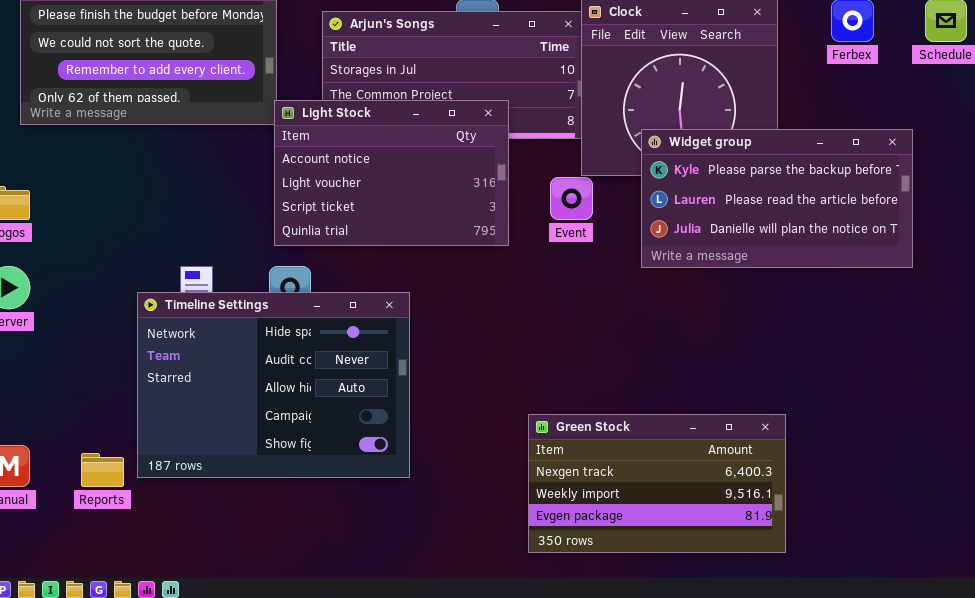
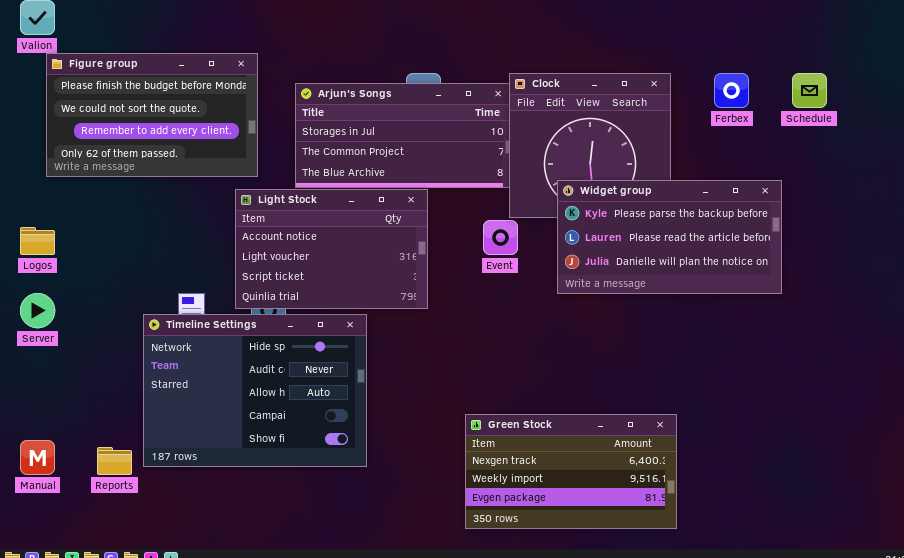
Light Stock: [274,100,509,246] -> [235,189,428,309], moved

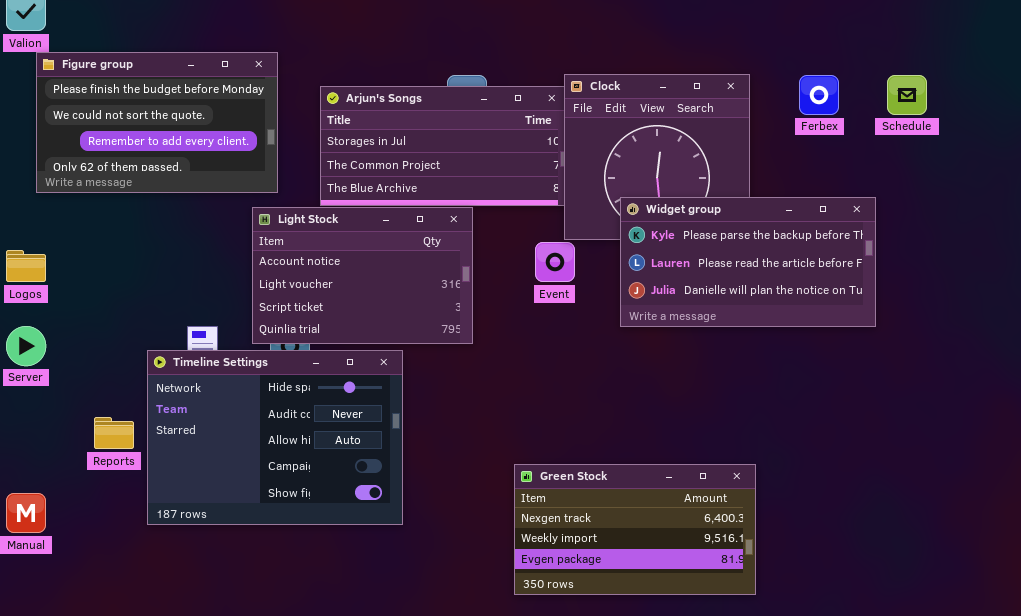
Reports: [97,447,132,475] -> [94,417,134,449], moved

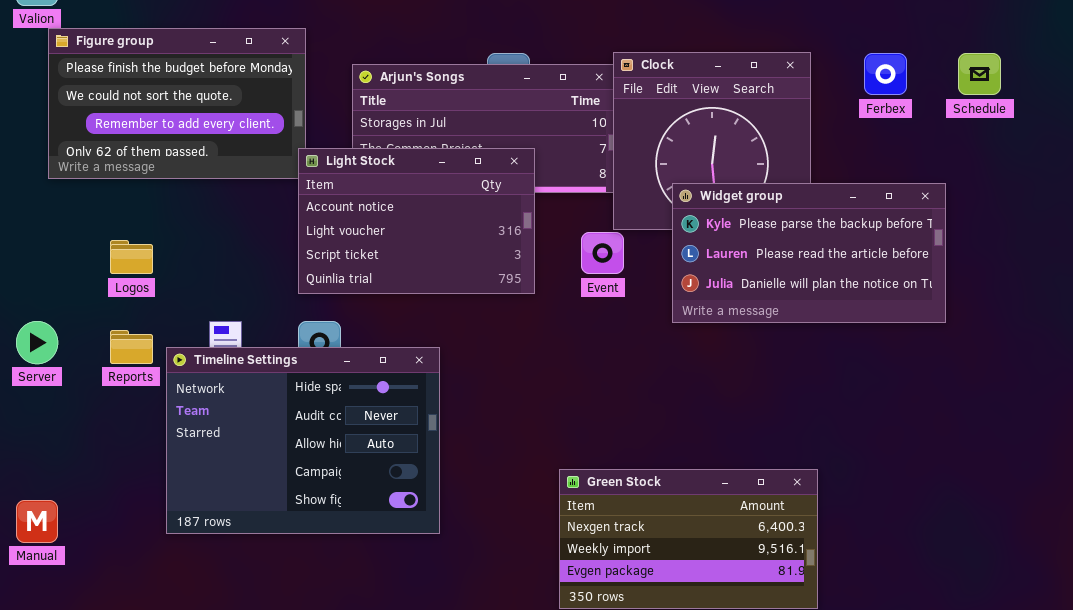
Light Stock: [252,207,473,344] -> [298,148,535,294], moved
Logos: [6,250,46,282] -> [110,240,153,274], moved
Reports: [94,417,134,449] -> [110,330,153,364], moved

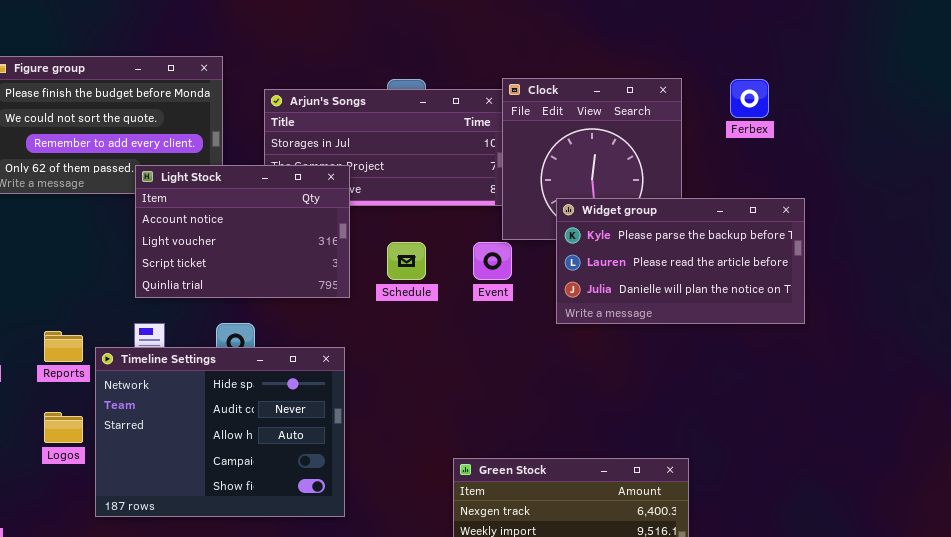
Schedule: [958,53,1001,95] -> [387,242,426,280], moved
Light Stock: [298,148,535,294] -> [135,165,350,298], moved
Logos: [110,240,153,274] -> [44,412,83,443], moved

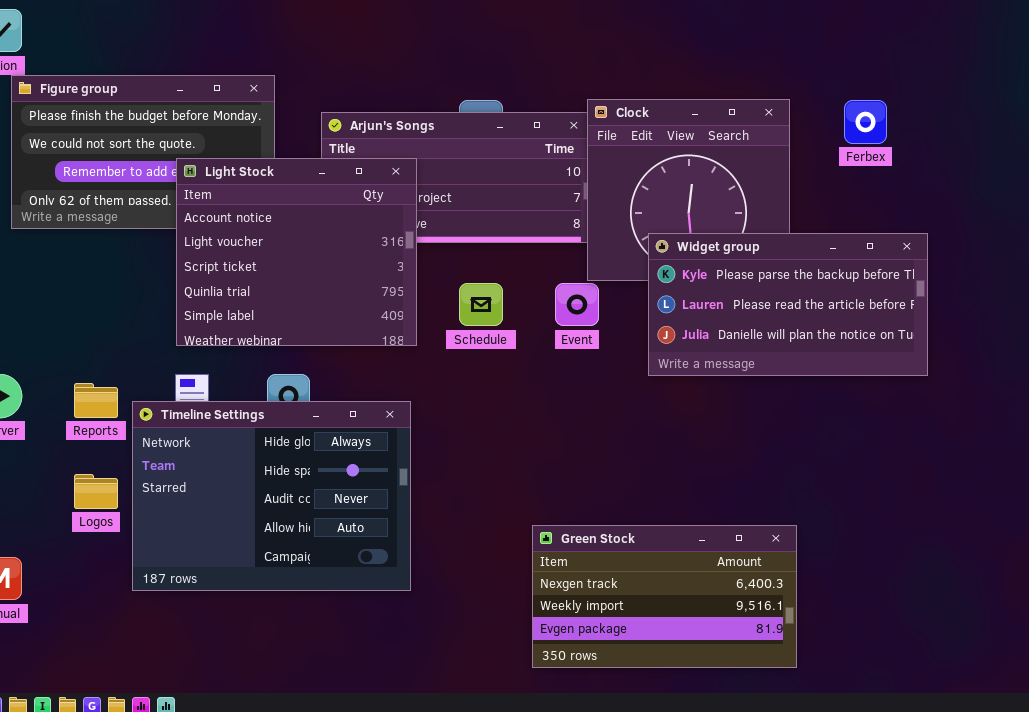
Light Stock: [135,165,350,298] -> [176,158,417,346], resized
Timeline Settings: [95,347,345,517] -> [132,401,411,591], scrolled up 1 row

